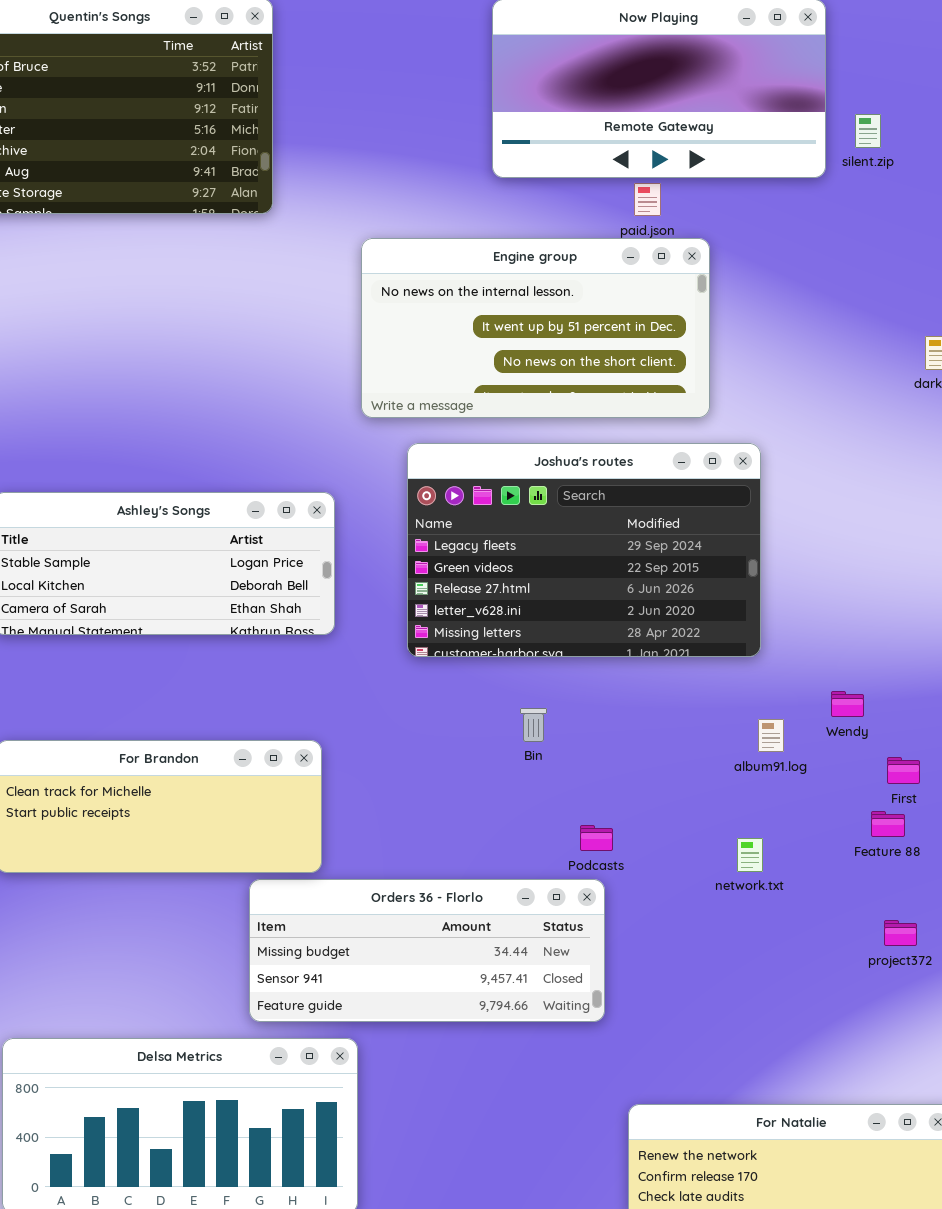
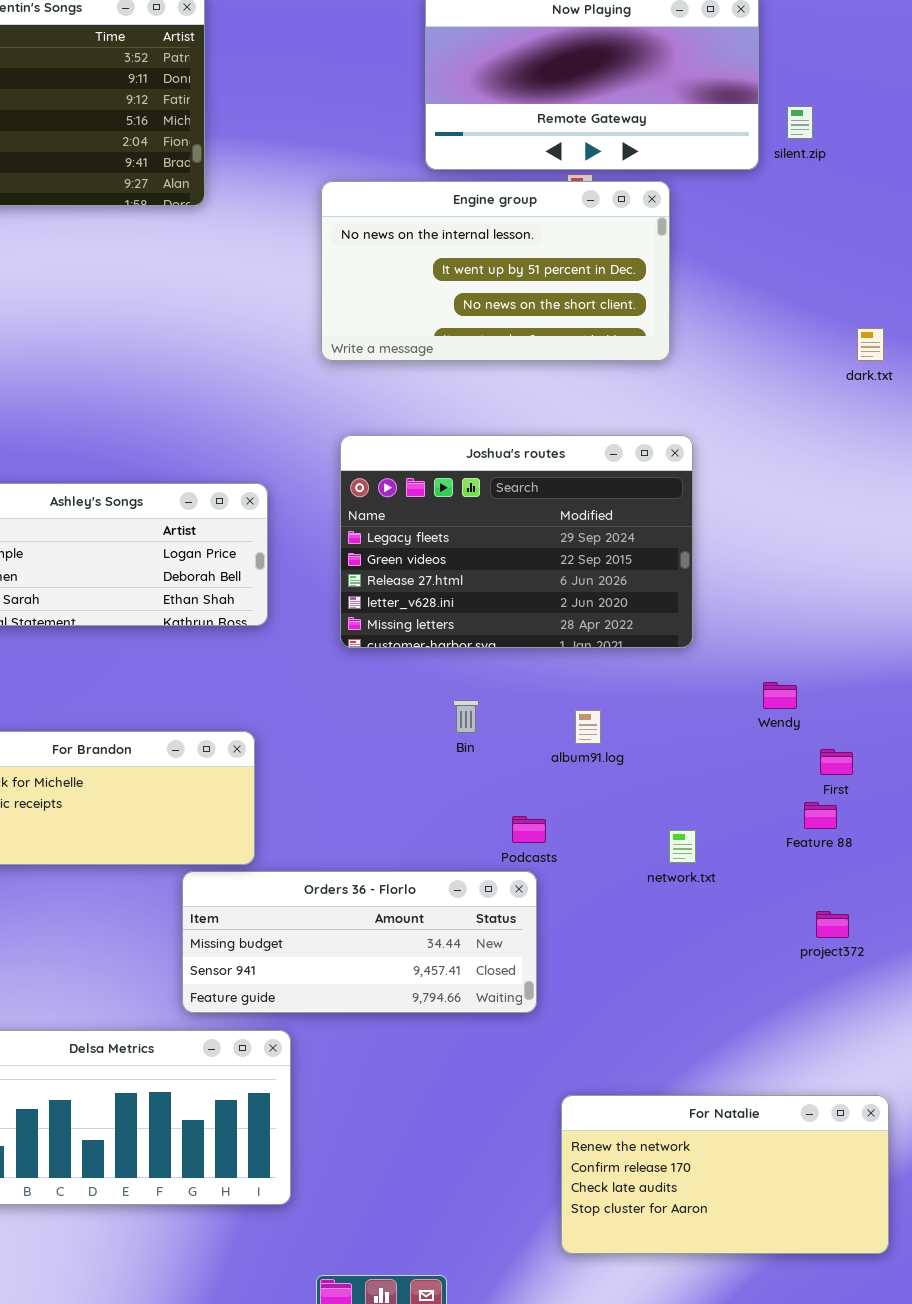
Engine group: [361,238,710,418] -> [321,181,670,361], moved
album91.log: [758,719,784,752] -> [575,710,601,744], moved

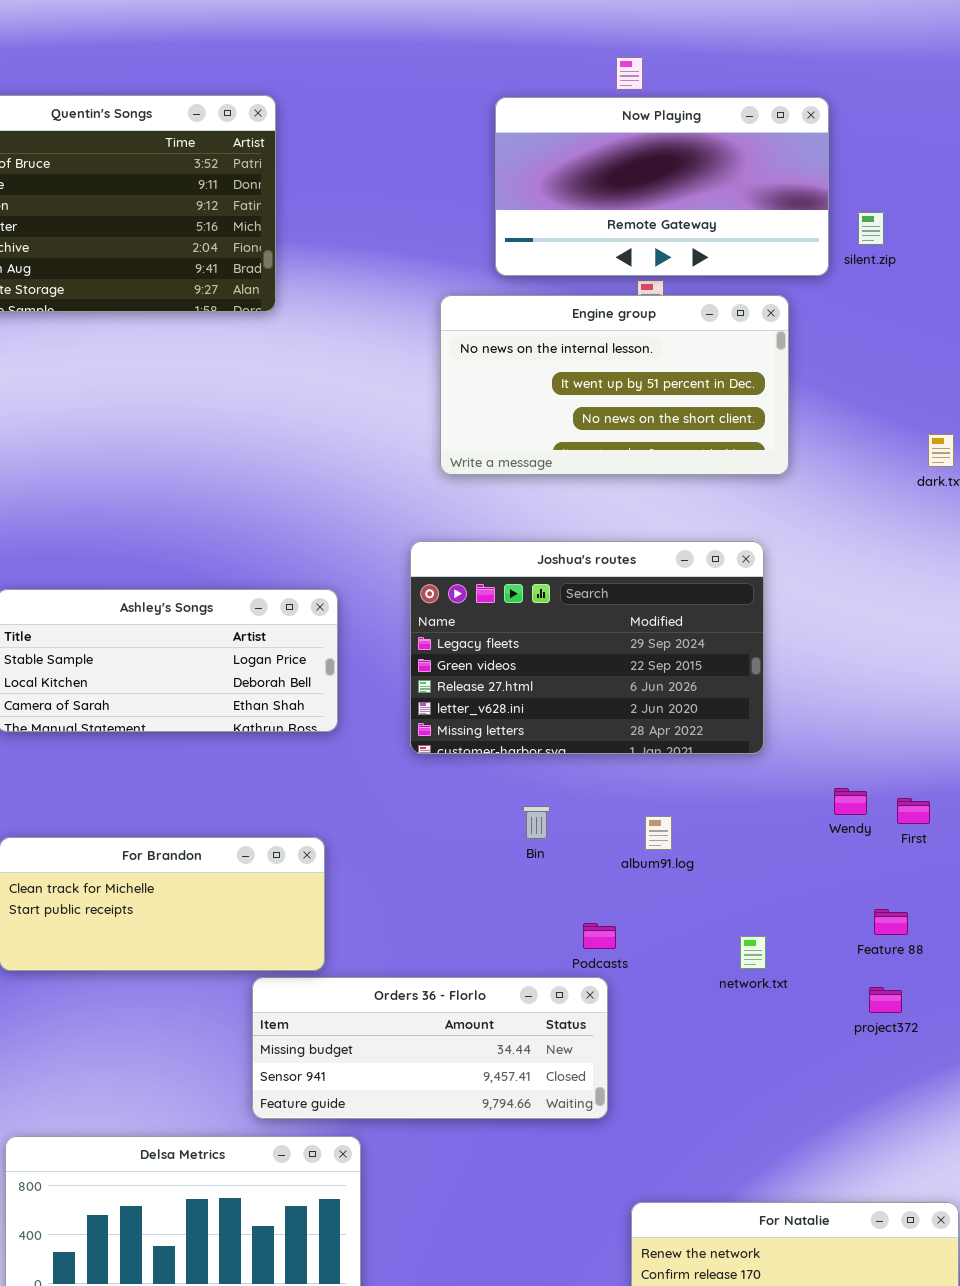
Engine group: [321,181,670,361] -> [440,295,789,475], moved
First: [820,749,853,775] -> [897,798,930,824], moved
project372: [816,911,849,938] -> [869,987,902,1013], moved

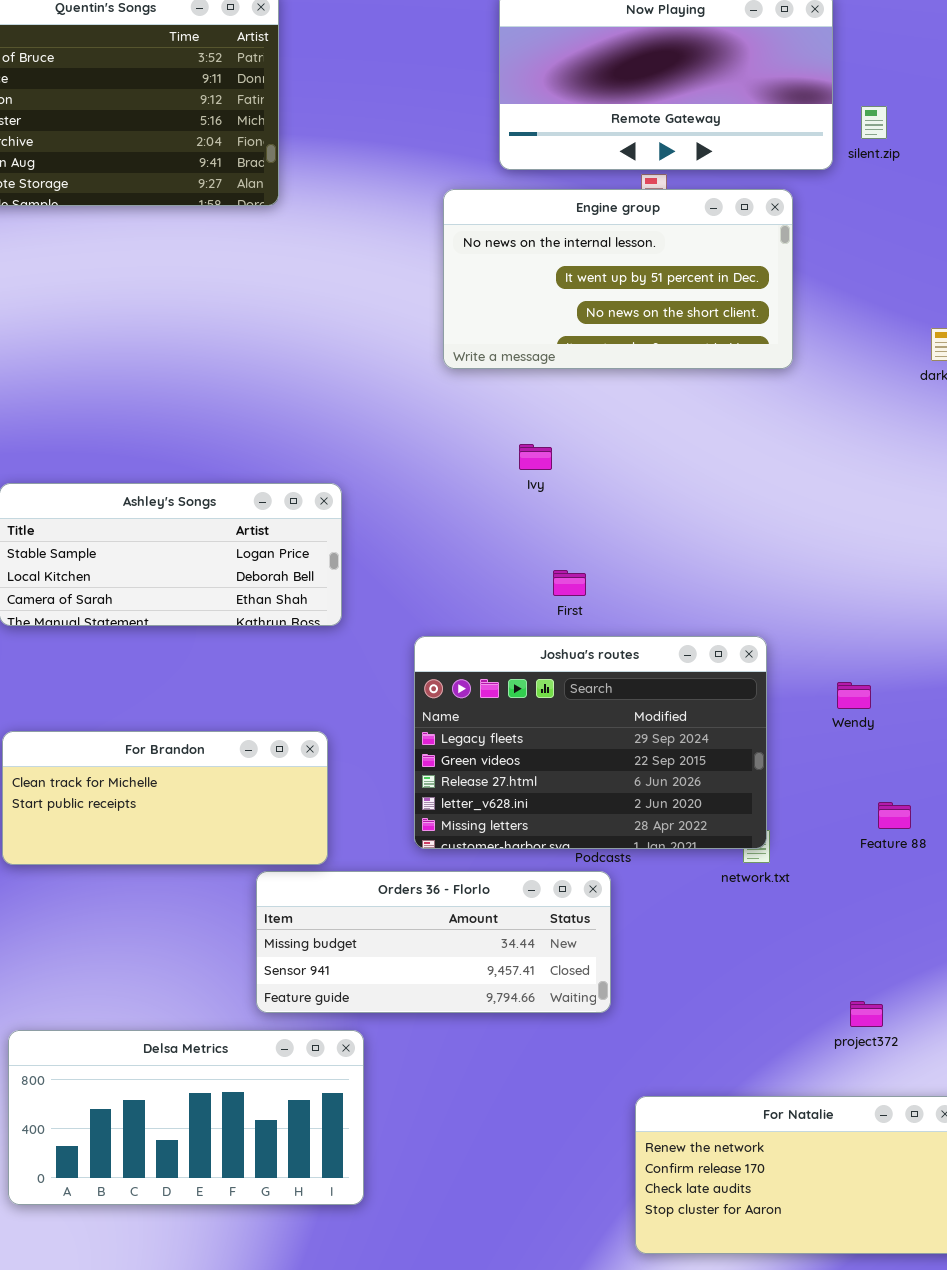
Joshua's routes: [410,541,764,754] -> [414,636,767,849], moved
First: [897,798,930,824] -> [553,570,586,596], moved
project372: [869,987,902,1013] -> [850,1001,883,1027], moved

